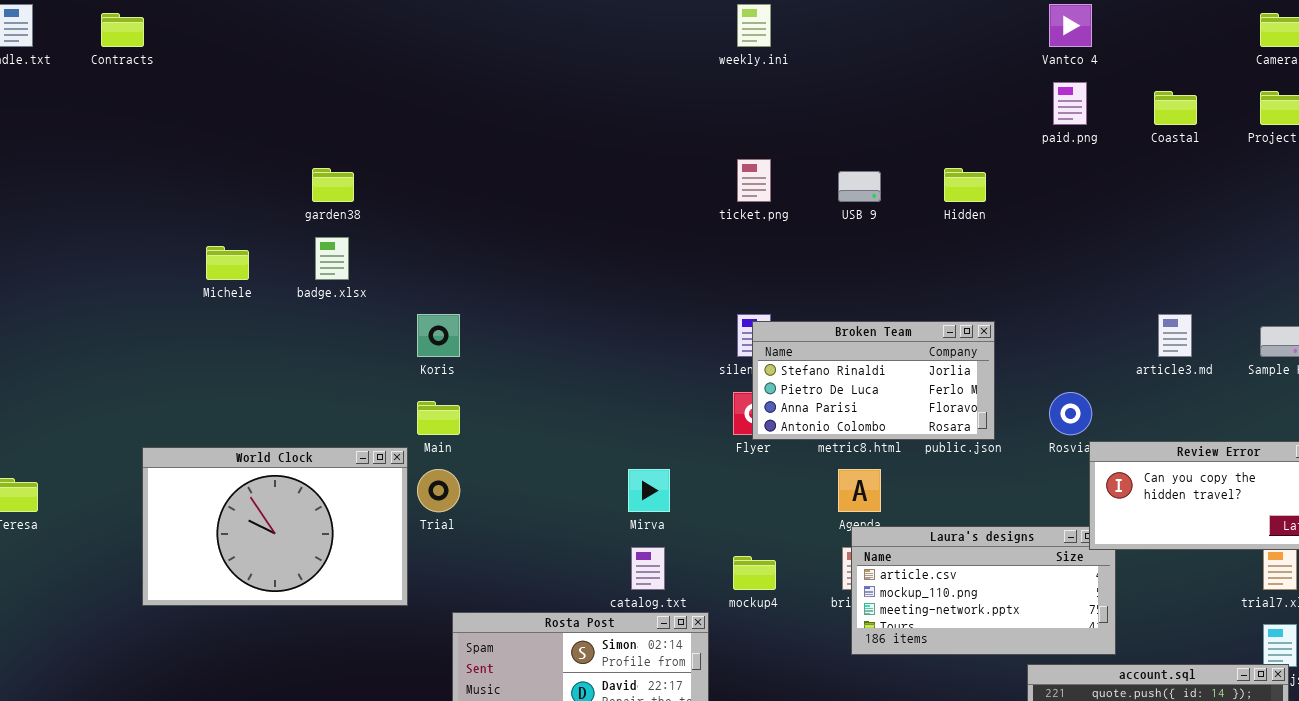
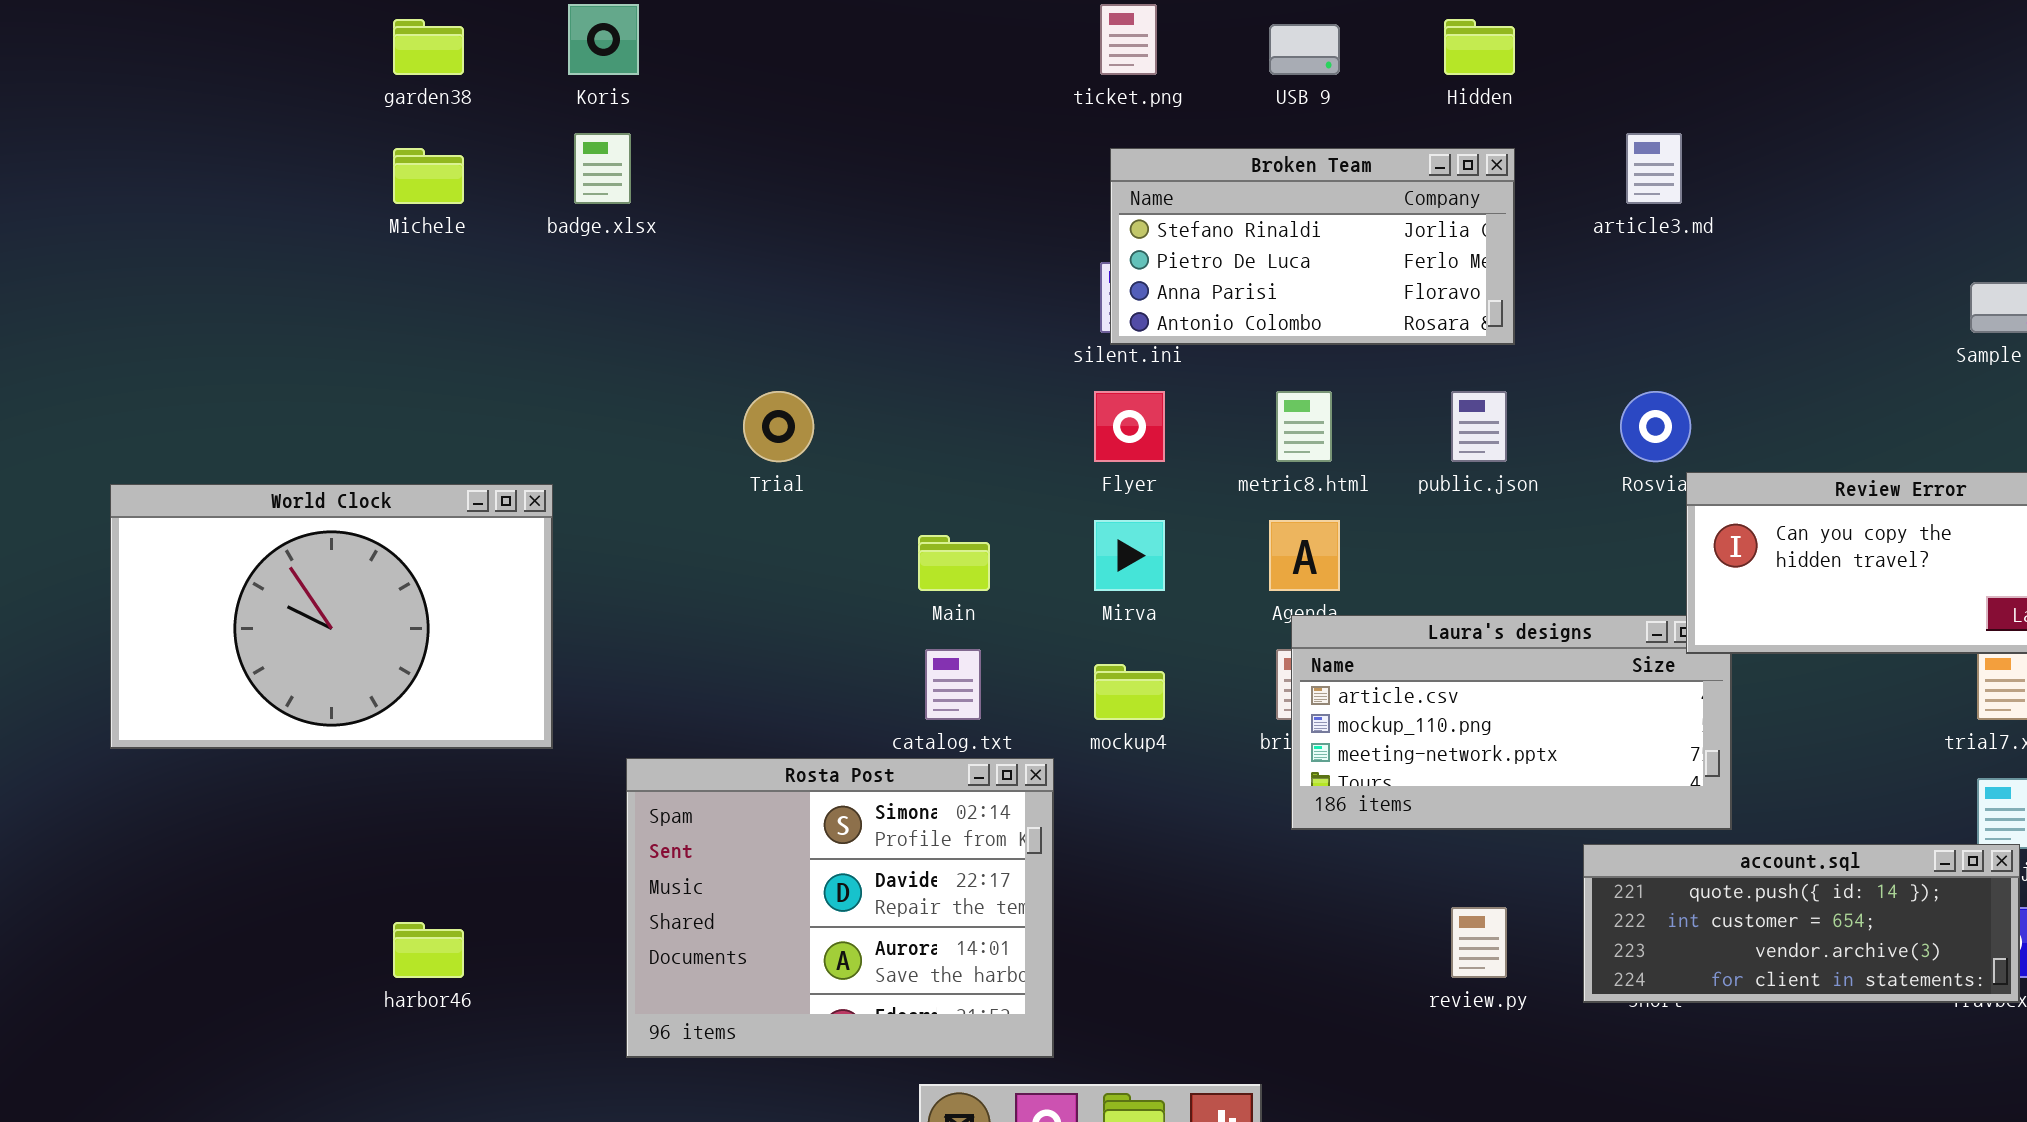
badge.xlsx: [315,237,349,280] -> [574,133,631,204], moved
Michele: [206,246,249,280] -> [393,148,464,204], moved
Koris: [417,314,460,357] -> [568,4,639,75], moved
article3.md: [1158,314,1192,357] -> [1626,133,1682,204], moved
Broken Team: [752,321,995,440] -> [1110,148,1515,345], moved
Main: [417,401,460,435] -> [918,535,990,591], moved
Trial: [417,469,460,512] -> [743,391,814,462], moved
Mirva: [628,469,670,512] -> [1094,520,1165,591], moved

